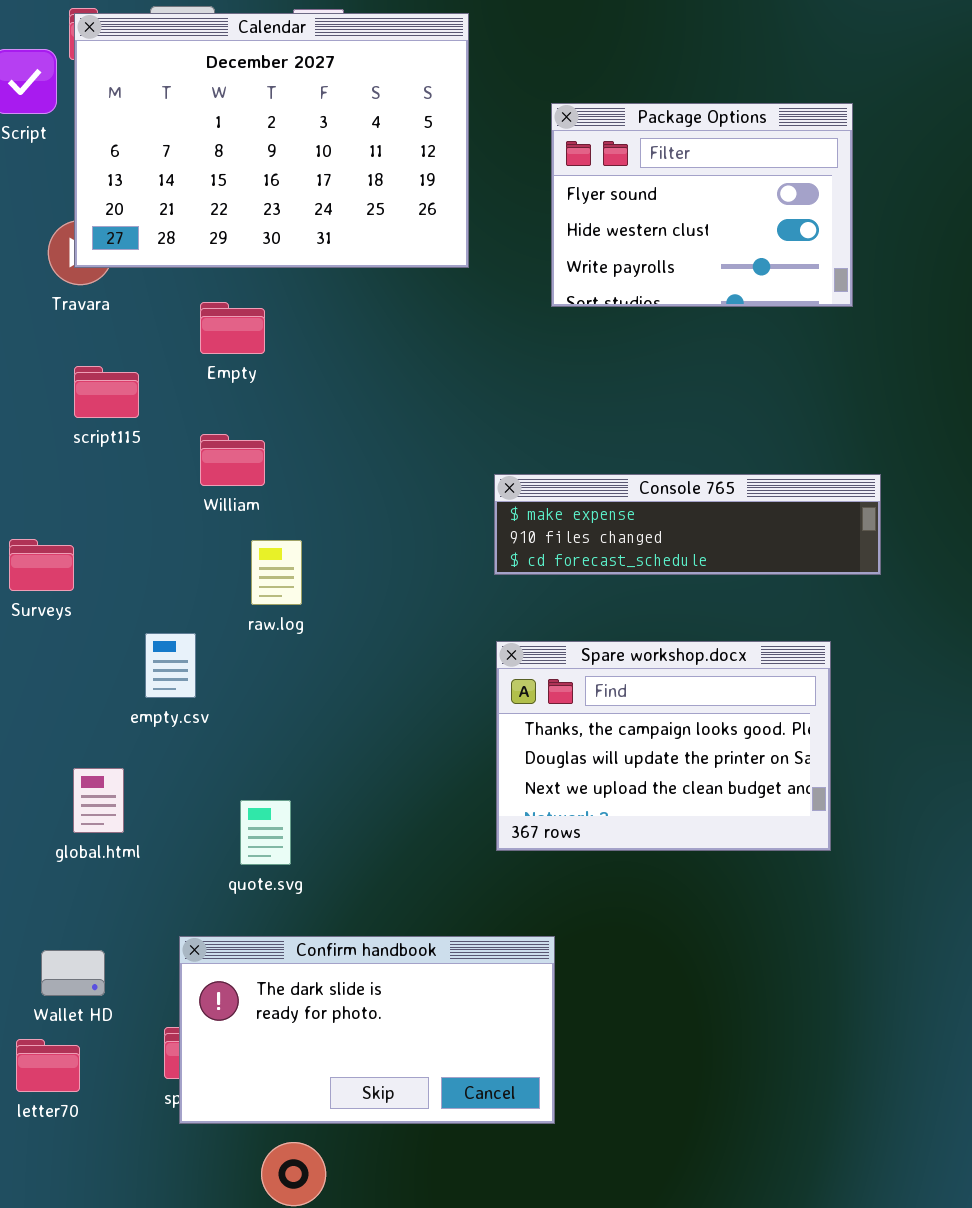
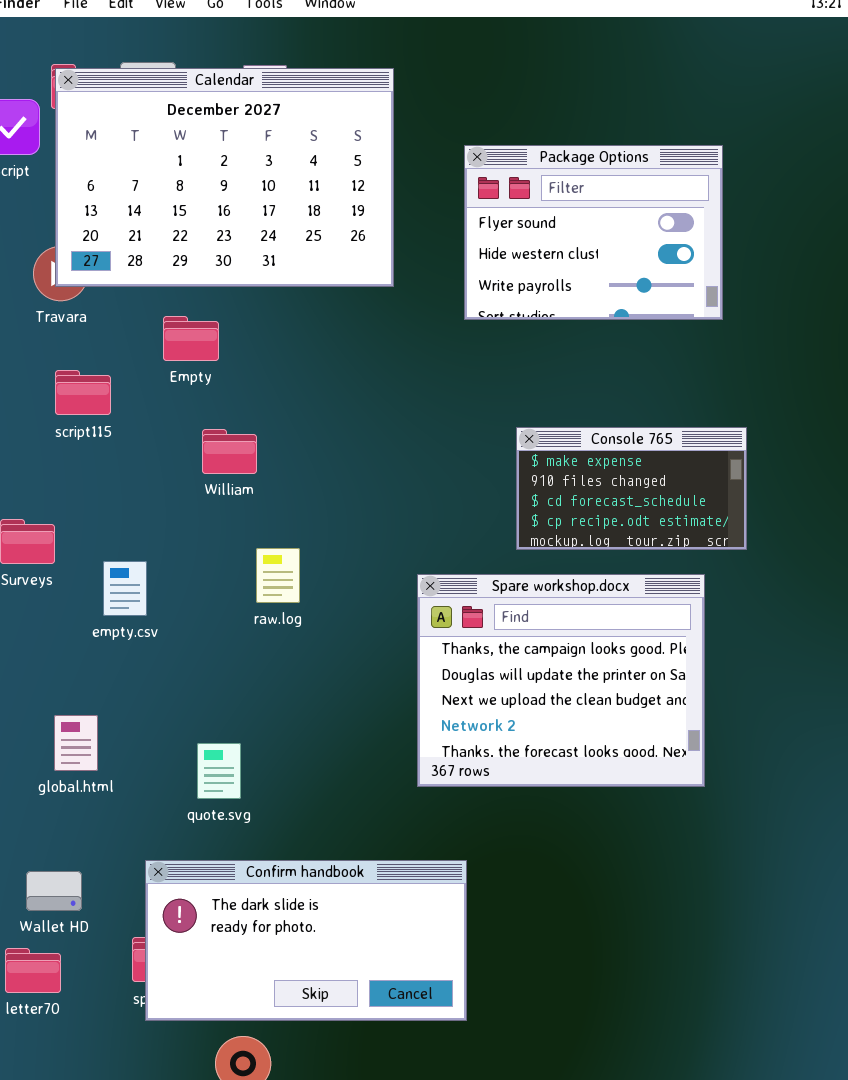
William: [200,434,265,486] -> [202,429,257,474], moved
Console 765: [494,474,881,575] -> [516,427,747,550], resized
raw.log: [251,540,302,605] -> [256,548,300,603], moved
empty.csv: [145,633,196,698] -> [103,561,147,616], moved
Spare workshop.docx: [496,641,831,851] -> [417,574,705,787], resized

